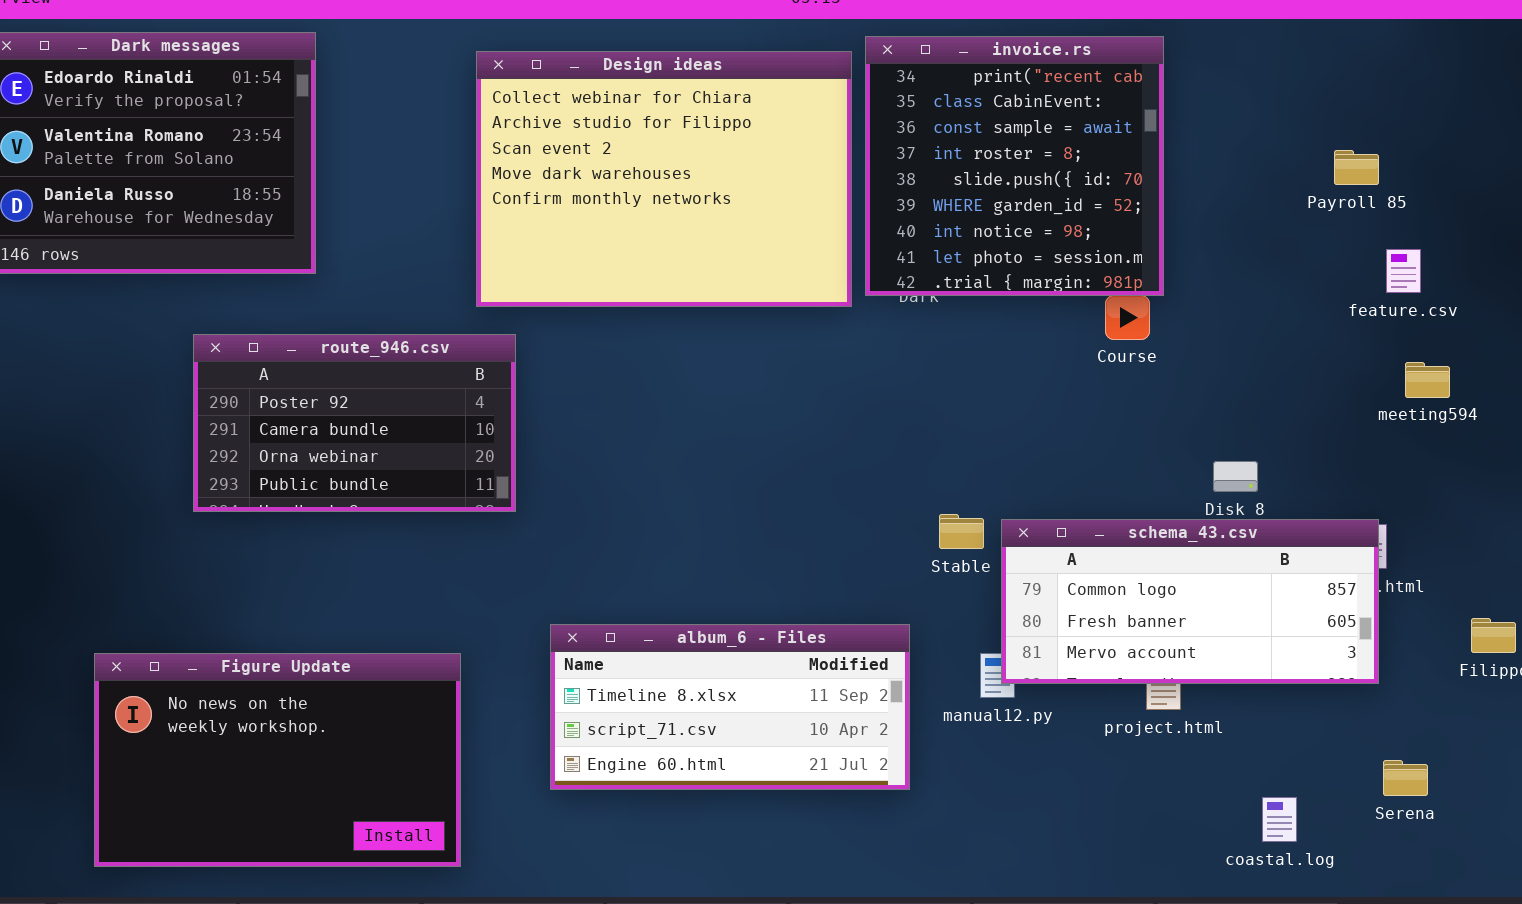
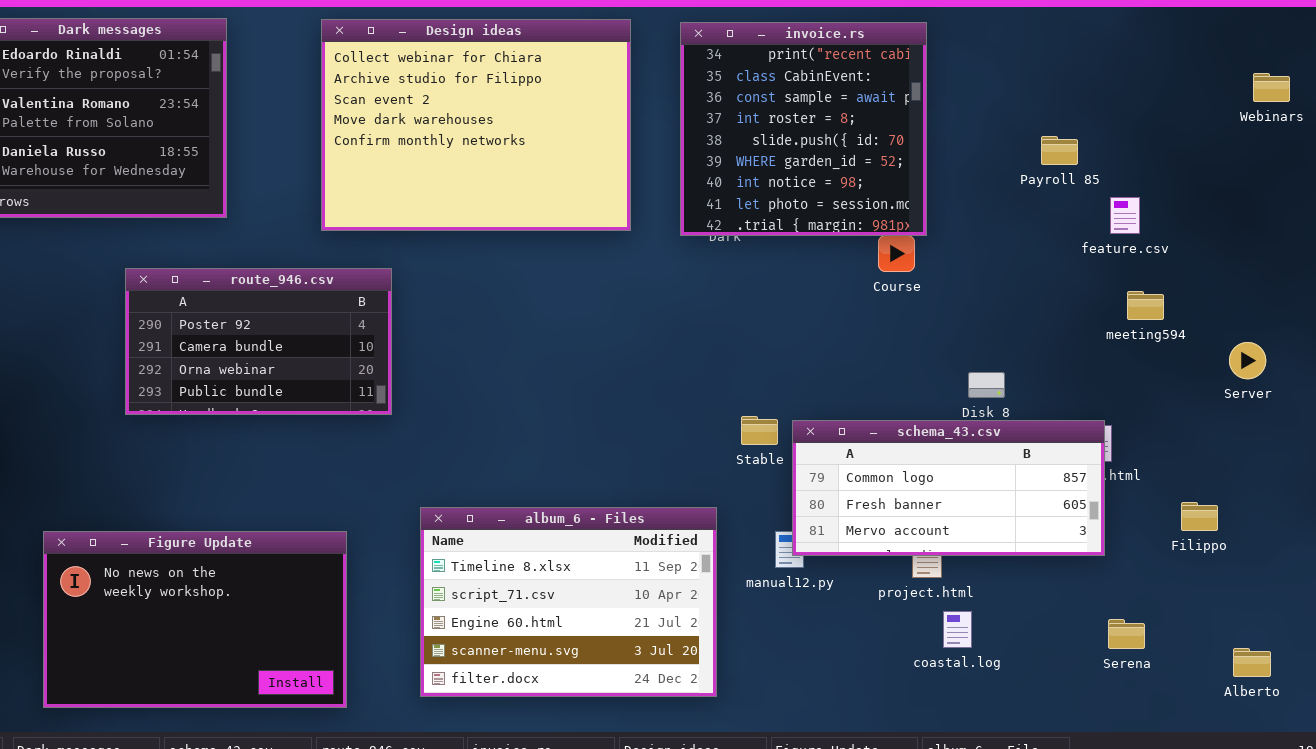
Design ideas: [476,51,852,307] -> [321,19,631,231], moved
Payroll 85: [1334,150,1379,185] -> [1041,136,1078,165], moved
album_6 - Files: [550,624,910,790] -> [420,507,717,697], resized
coastal.log: [1262,797,1297,842] -> [943,611,972,648], moved

